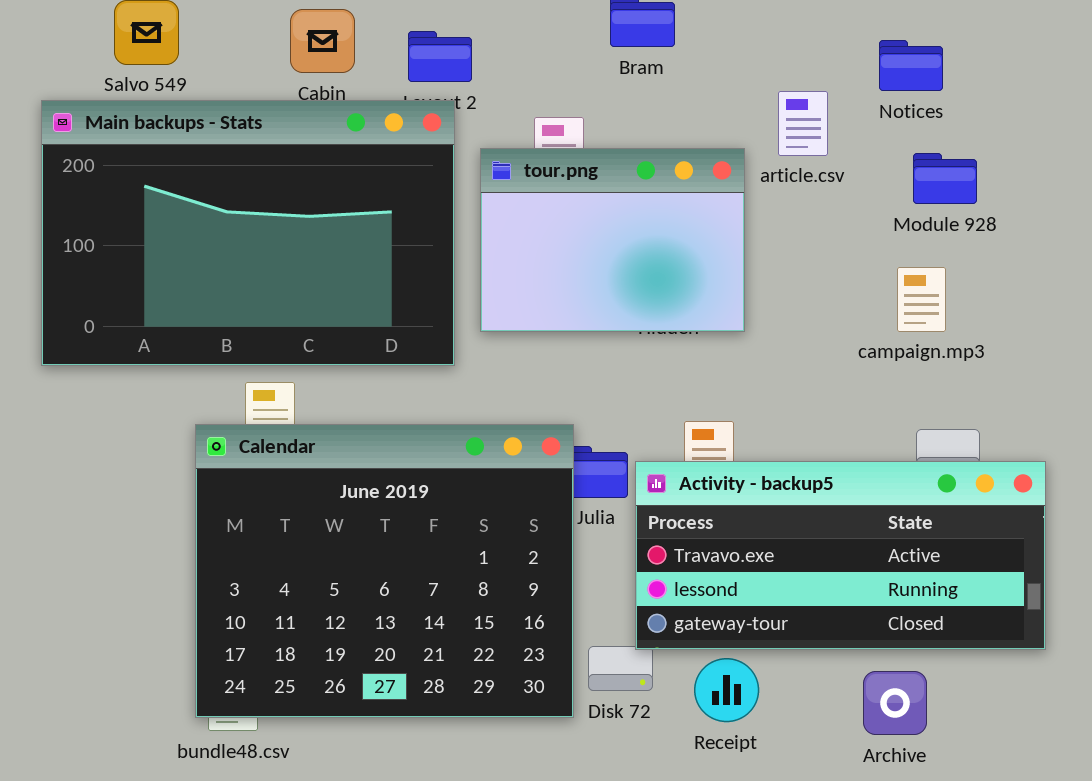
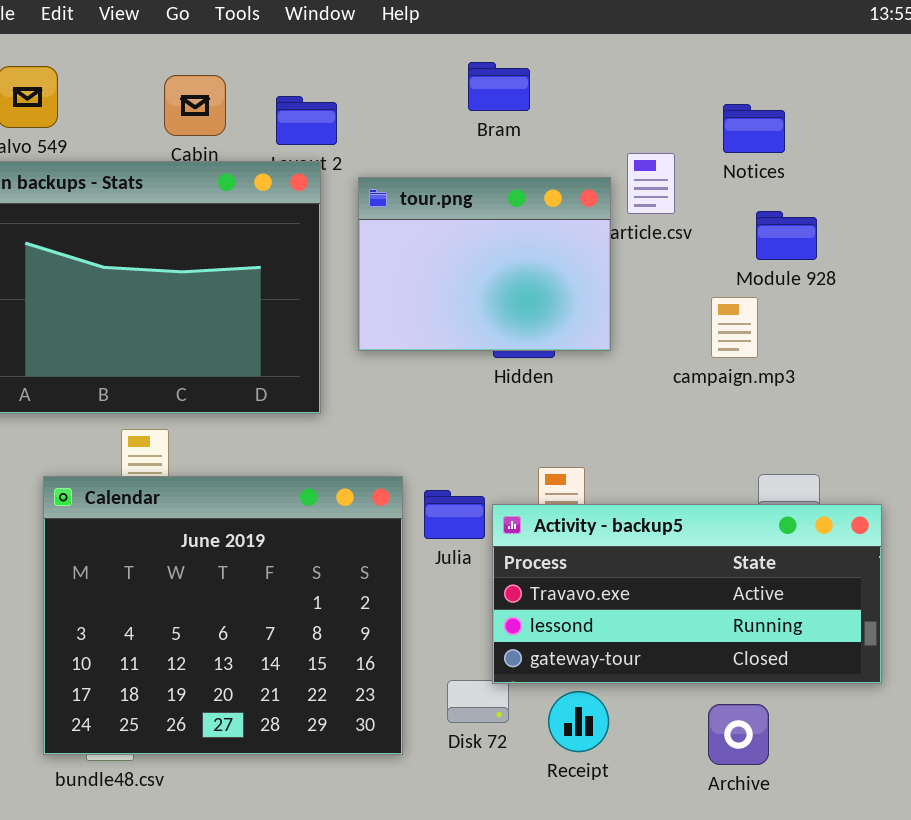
tour.png: [480,148,745,332] -> [358,177,611,351], moved
campaign.mp3: [897,267,946,332] -> [711,297,758,358], moved
Calendar: [195,424,574,718] -> [43,476,403,755], moved

